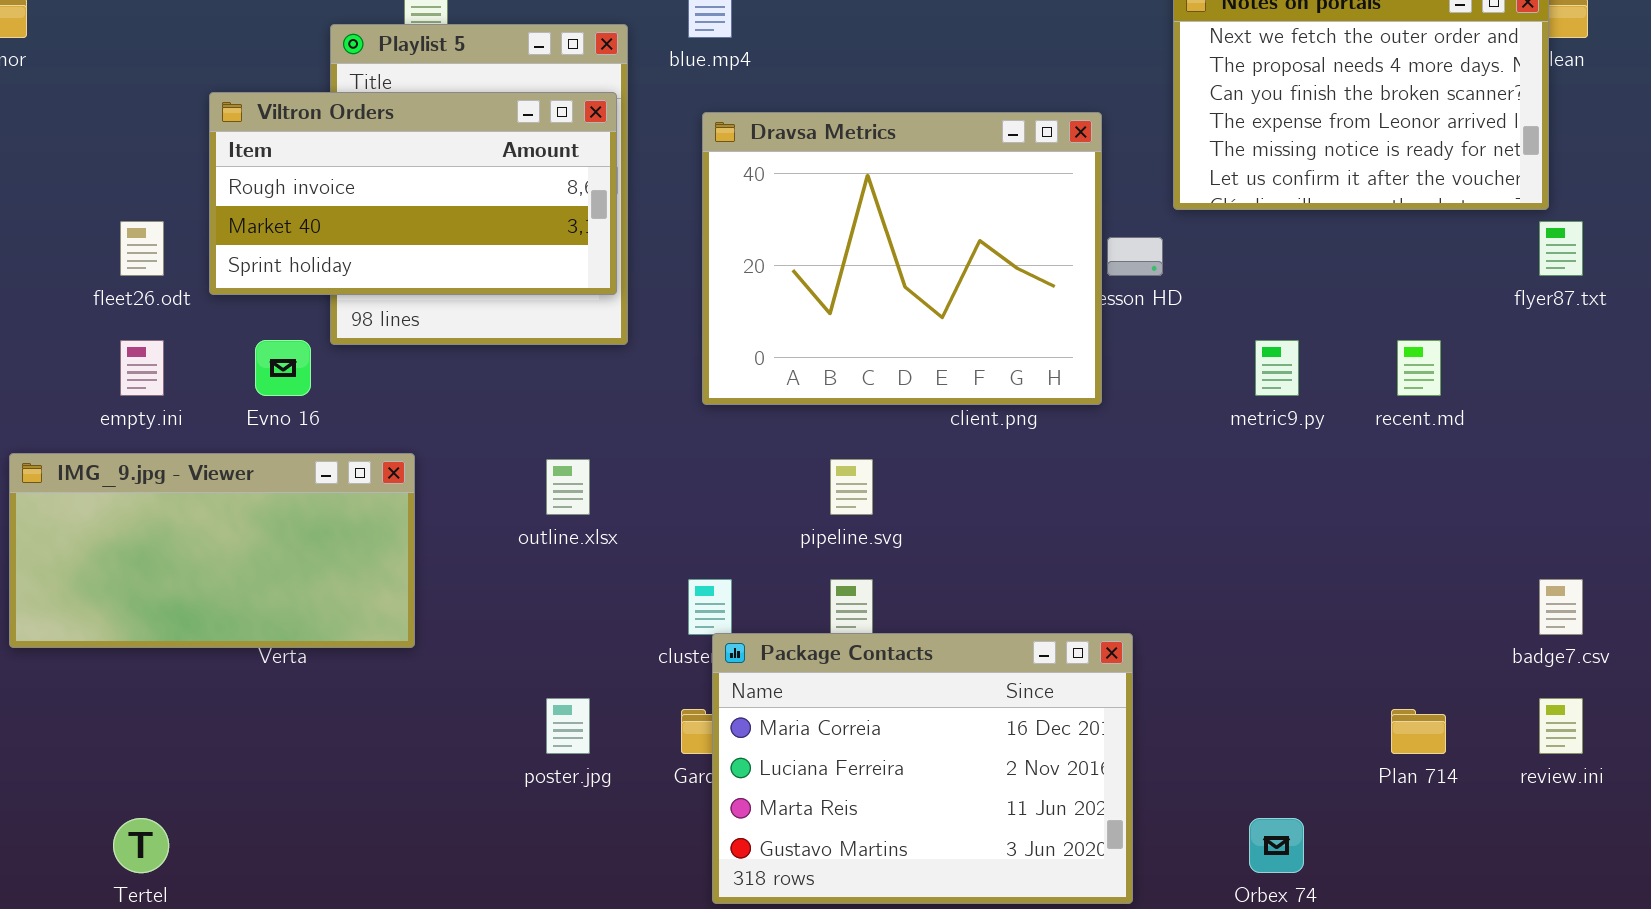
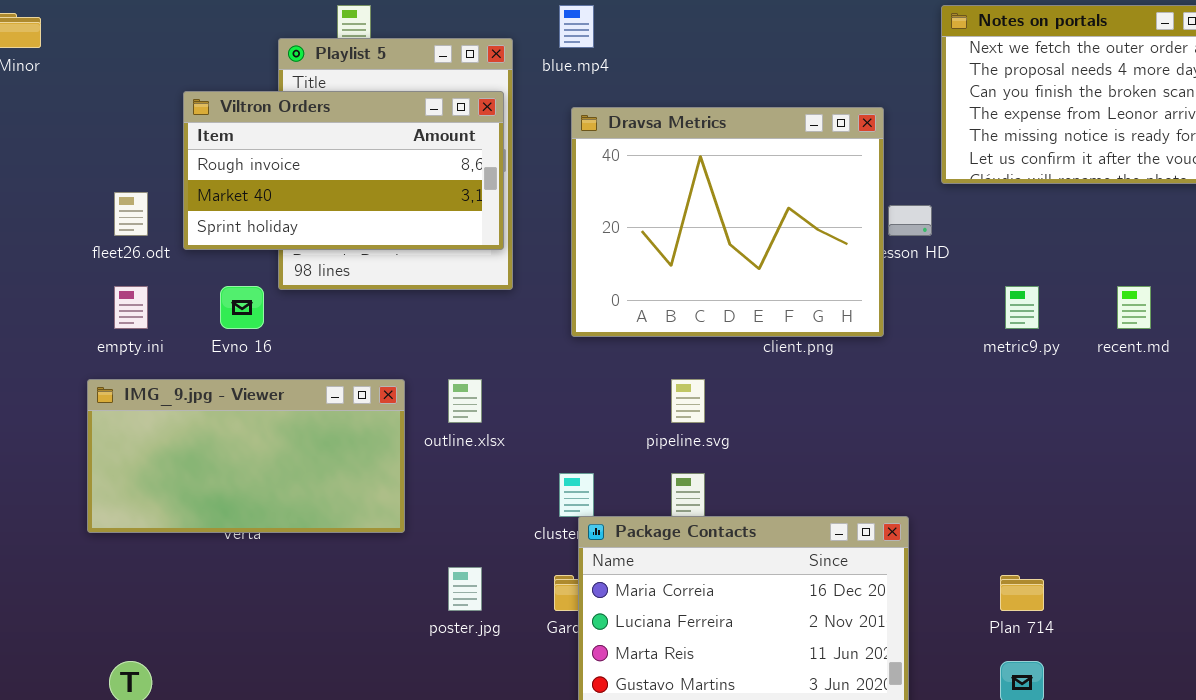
IMG_9.jpg - Viewer: [9,453,415,648] -> [87,379,405,533], moved
Plan 714: [1391,709,1446,754] -> [1000,575,1044,611], moved

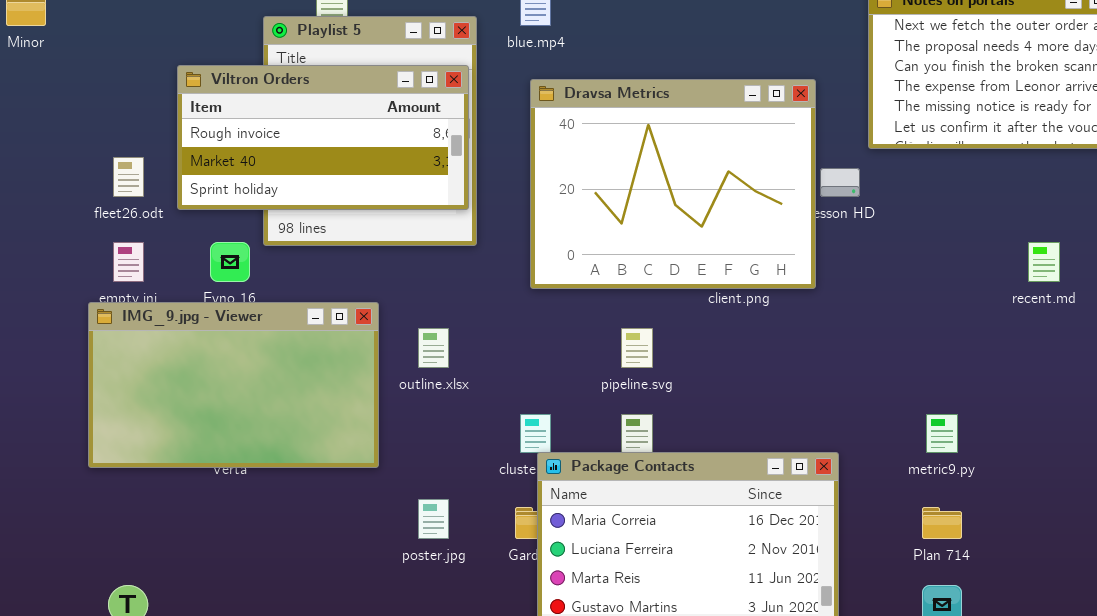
metric9.py: [1005,286,1039,329] -> [926,414,958,453], moved
IMG_9.jpg - Viewer: [87,379,405,533] -> [88,302,379,468], resized

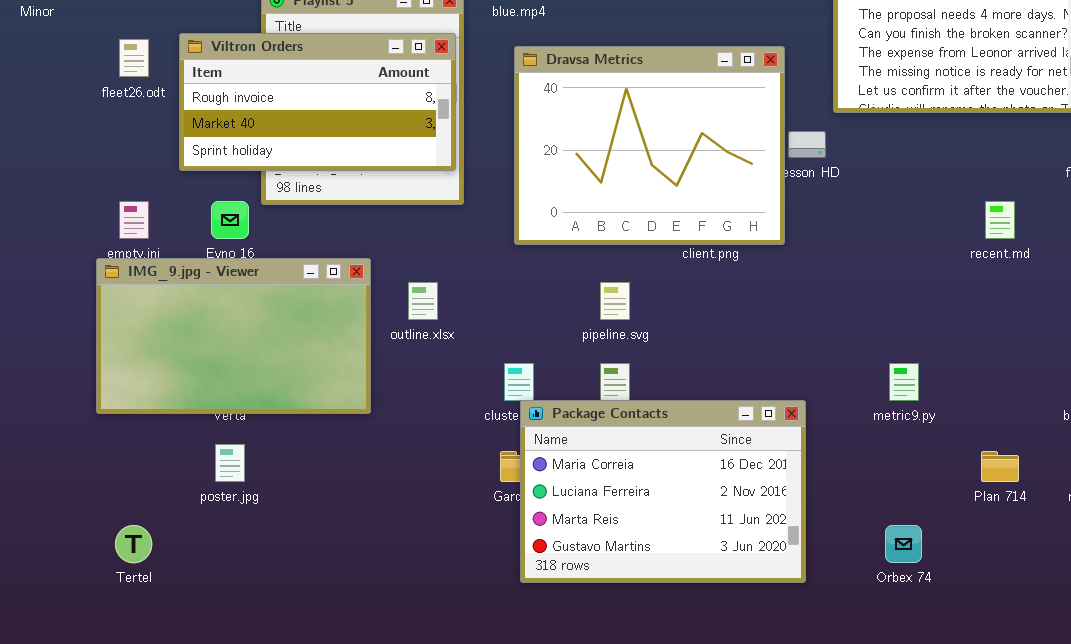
fleet26.odt: [113,157,144,197] -> [119,39,149,77], moved
poster.jpg: [418,499,449,539] -> [215,444,245,482], moved
Plan 714: [922,507,962,539] -> [981,451,1019,482], moved

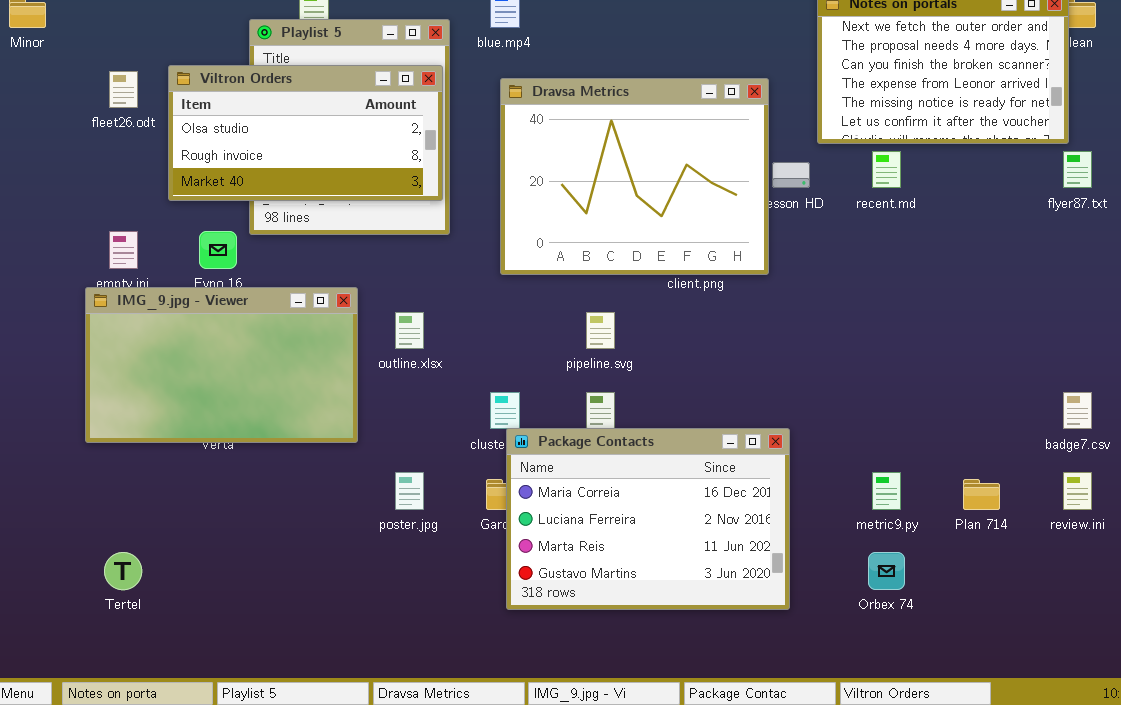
Viltron Orders: [179,33,456,171] -> [168,65,443,201], scrolled up 1 row
recent.md: [985,201,1015,239] -> [872,151,901,188], moved
metric9.py: [889,363,919,401] -> [872,472,901,510], moved
poster.jpg: [215,444,245,482] -> [395,472,424,510], moved

